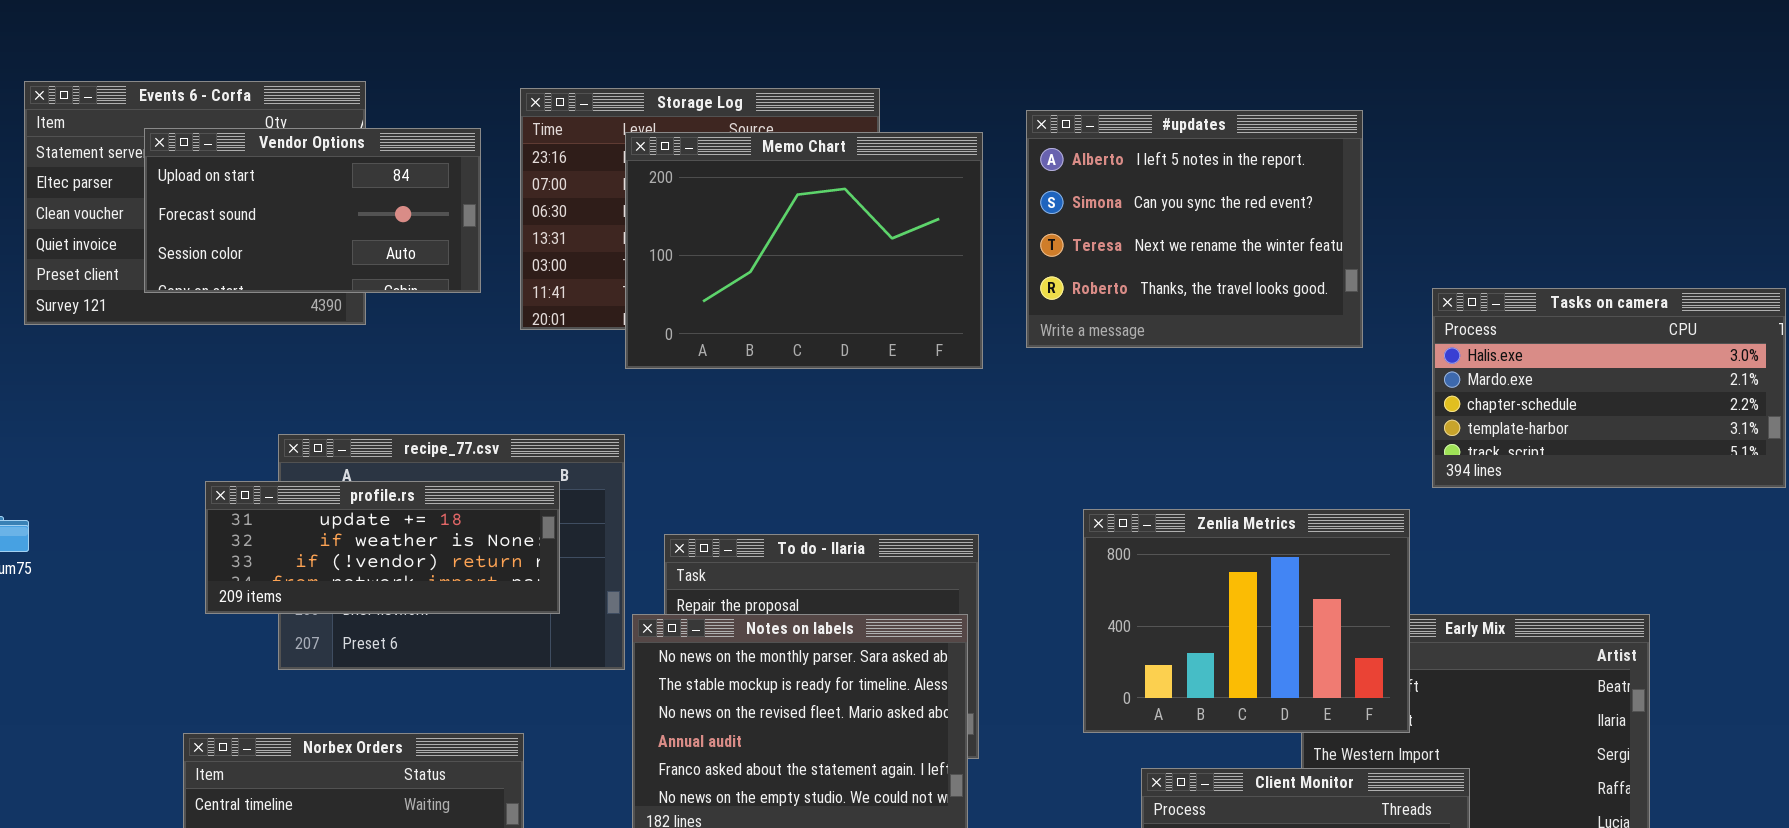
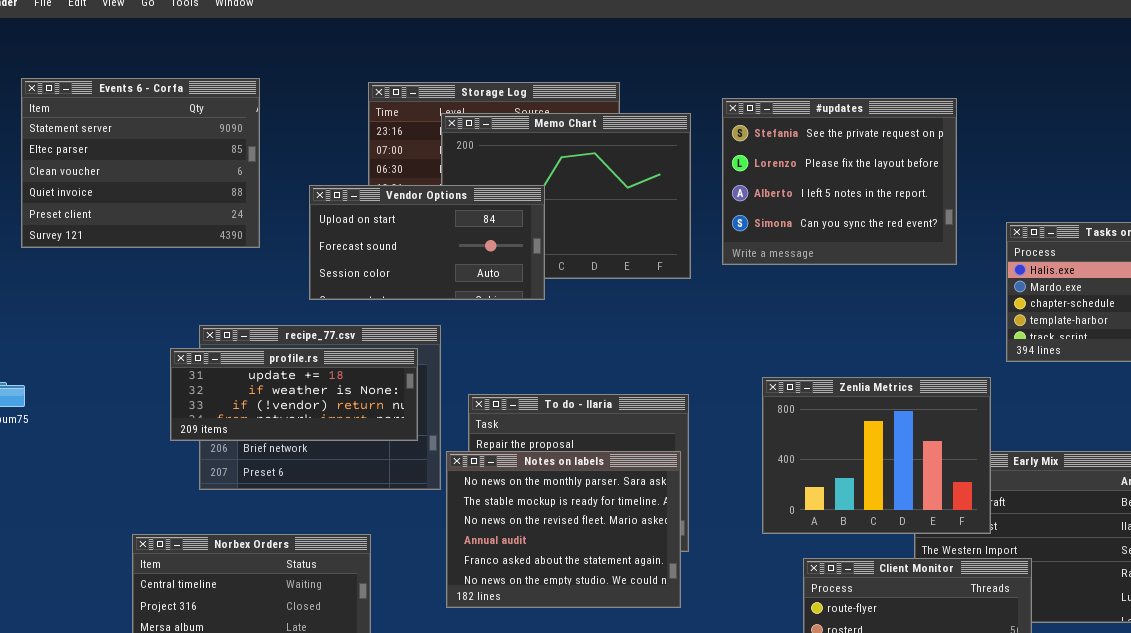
#updates: [1026,110,1363,348] -> [722,98,957,265], scrolled up 2 rows
Vendor Options: [144,128,481,293] -> [309,185,545,300], moved
profile.rs: [205,481,560,614] -> [170,348,418,441], moved

